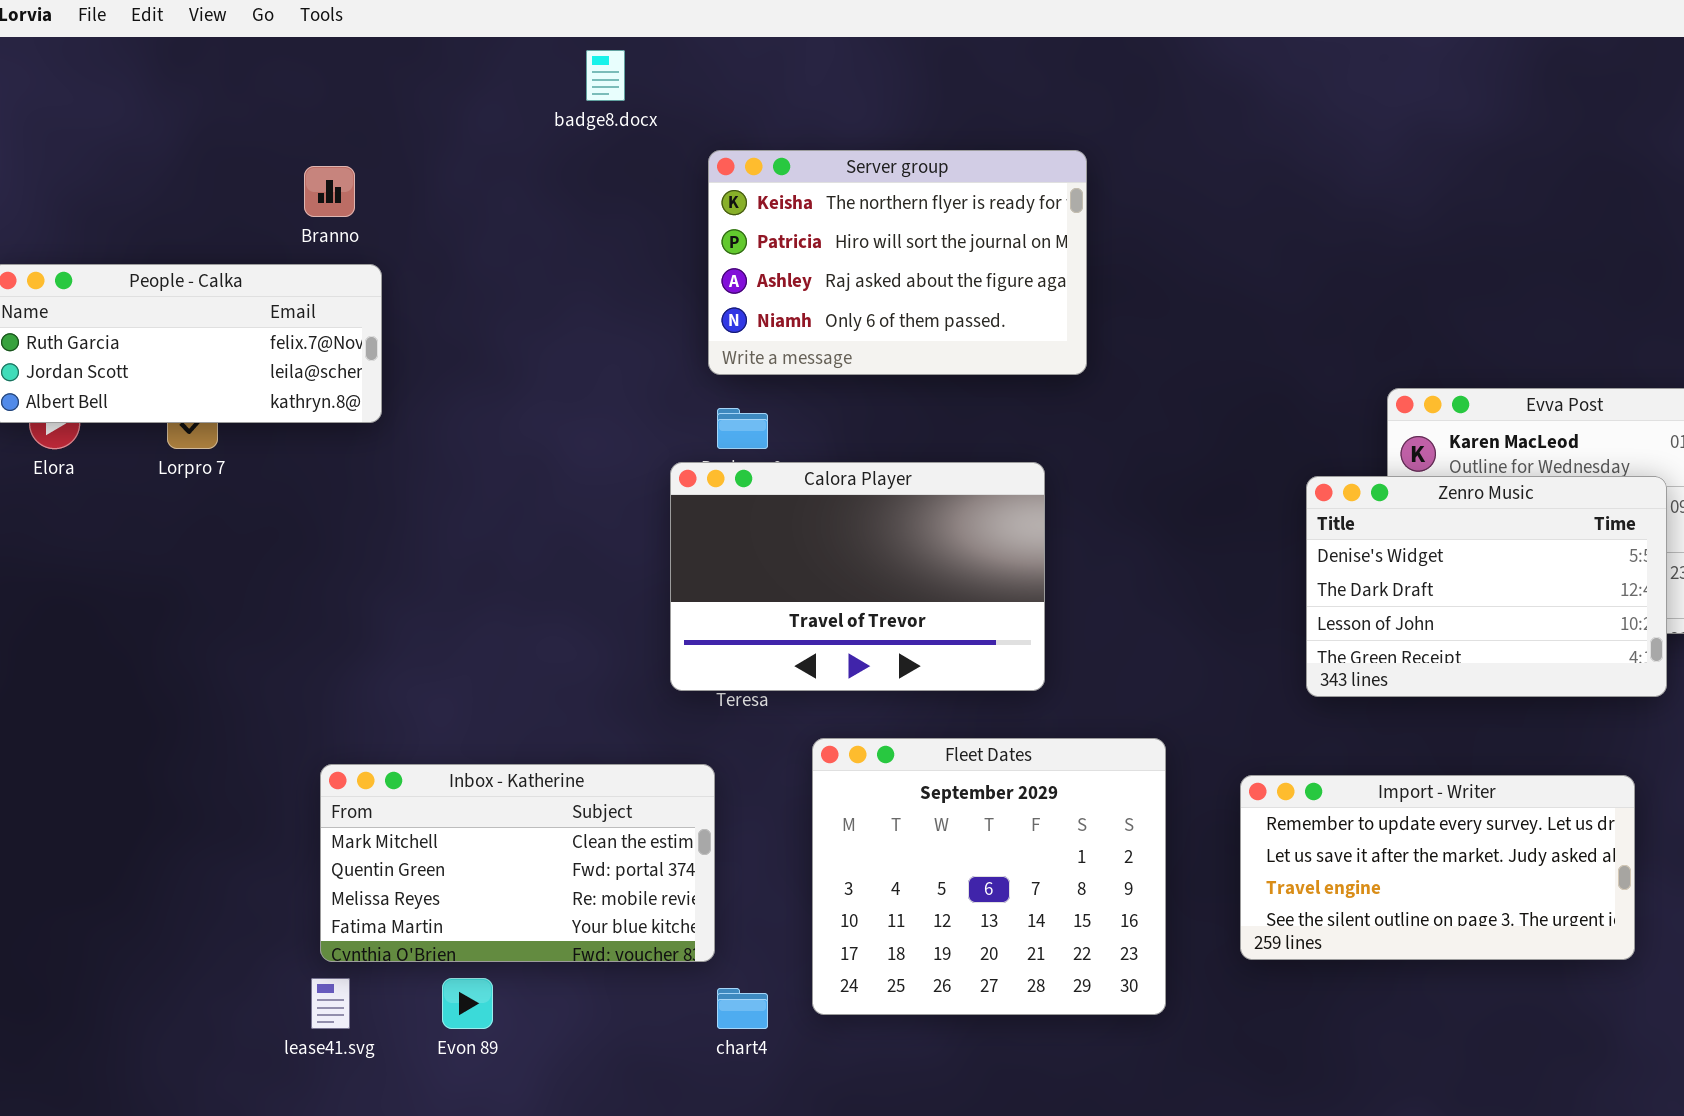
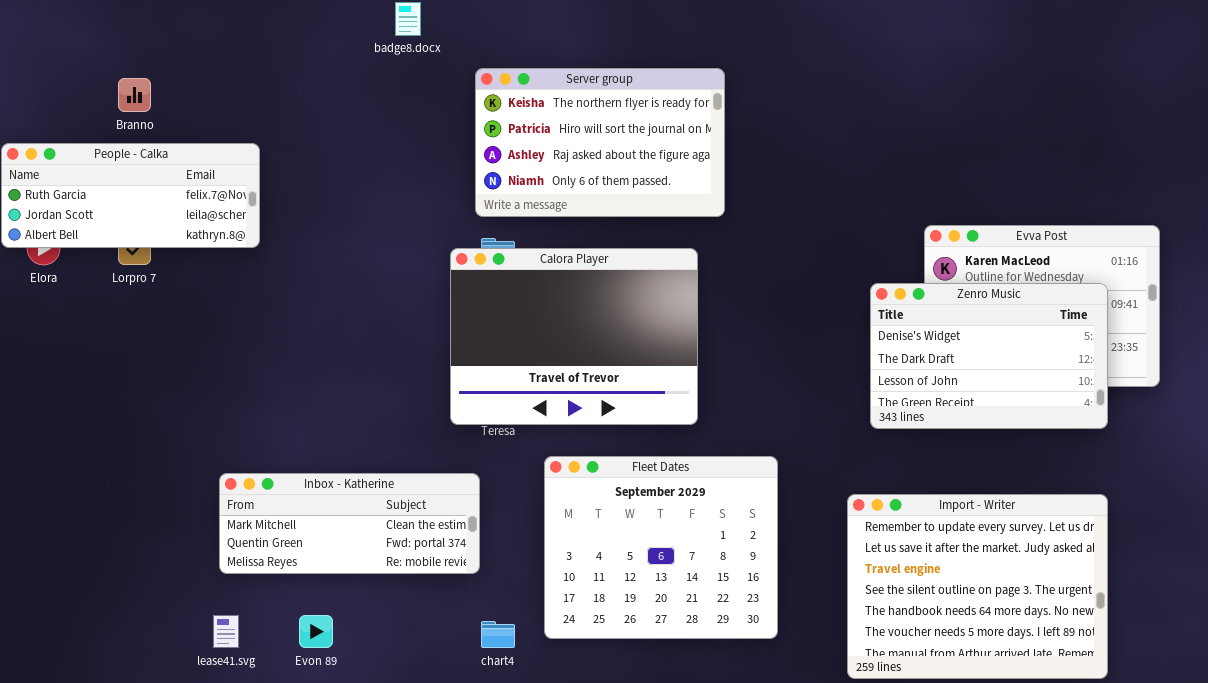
Branno: [304,166,355,217] -> [118,78,151,112], moved
Calora Player: [670,462,1045,691] -> [450,248,698,425], resized
Inbox - Katherine: [320,764,715,962] -> [219,473,480,574], resized
Import - Writer: [1240,775,1635,960] -> [847,494,1108,679], moved, resized

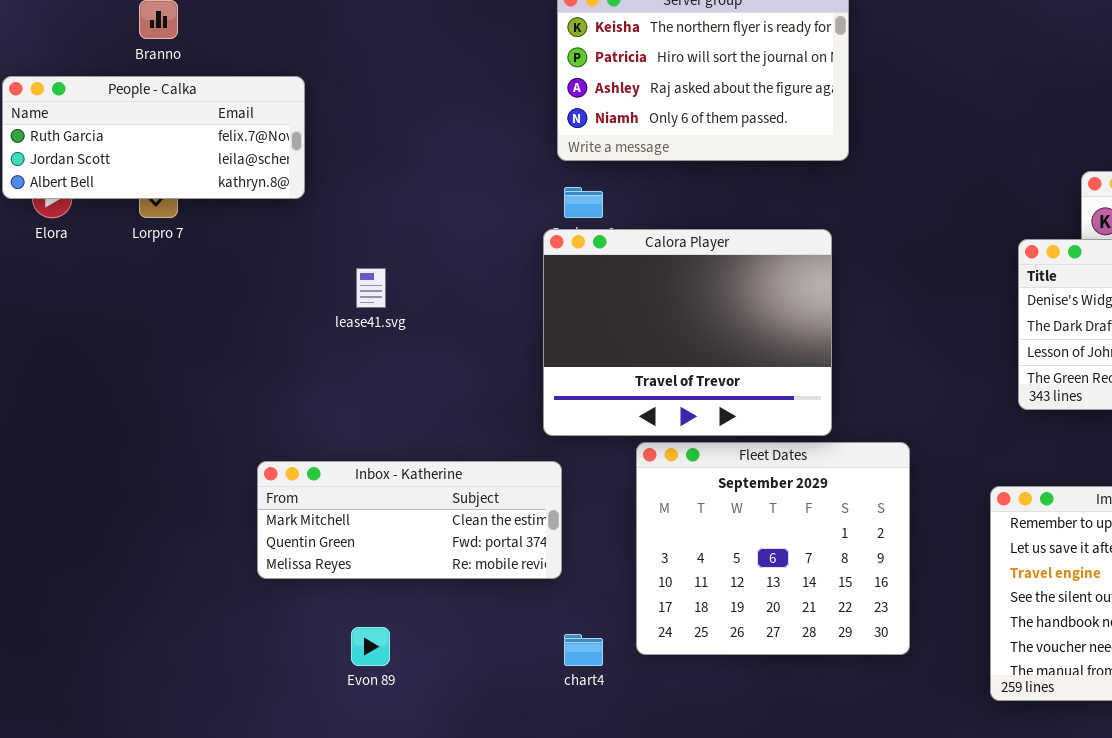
Calora Player: [450,248,698,425] -> [543,229,832,436], moved
lease41.svg: [213,615,239,648] -> [356,268,386,308], moved

